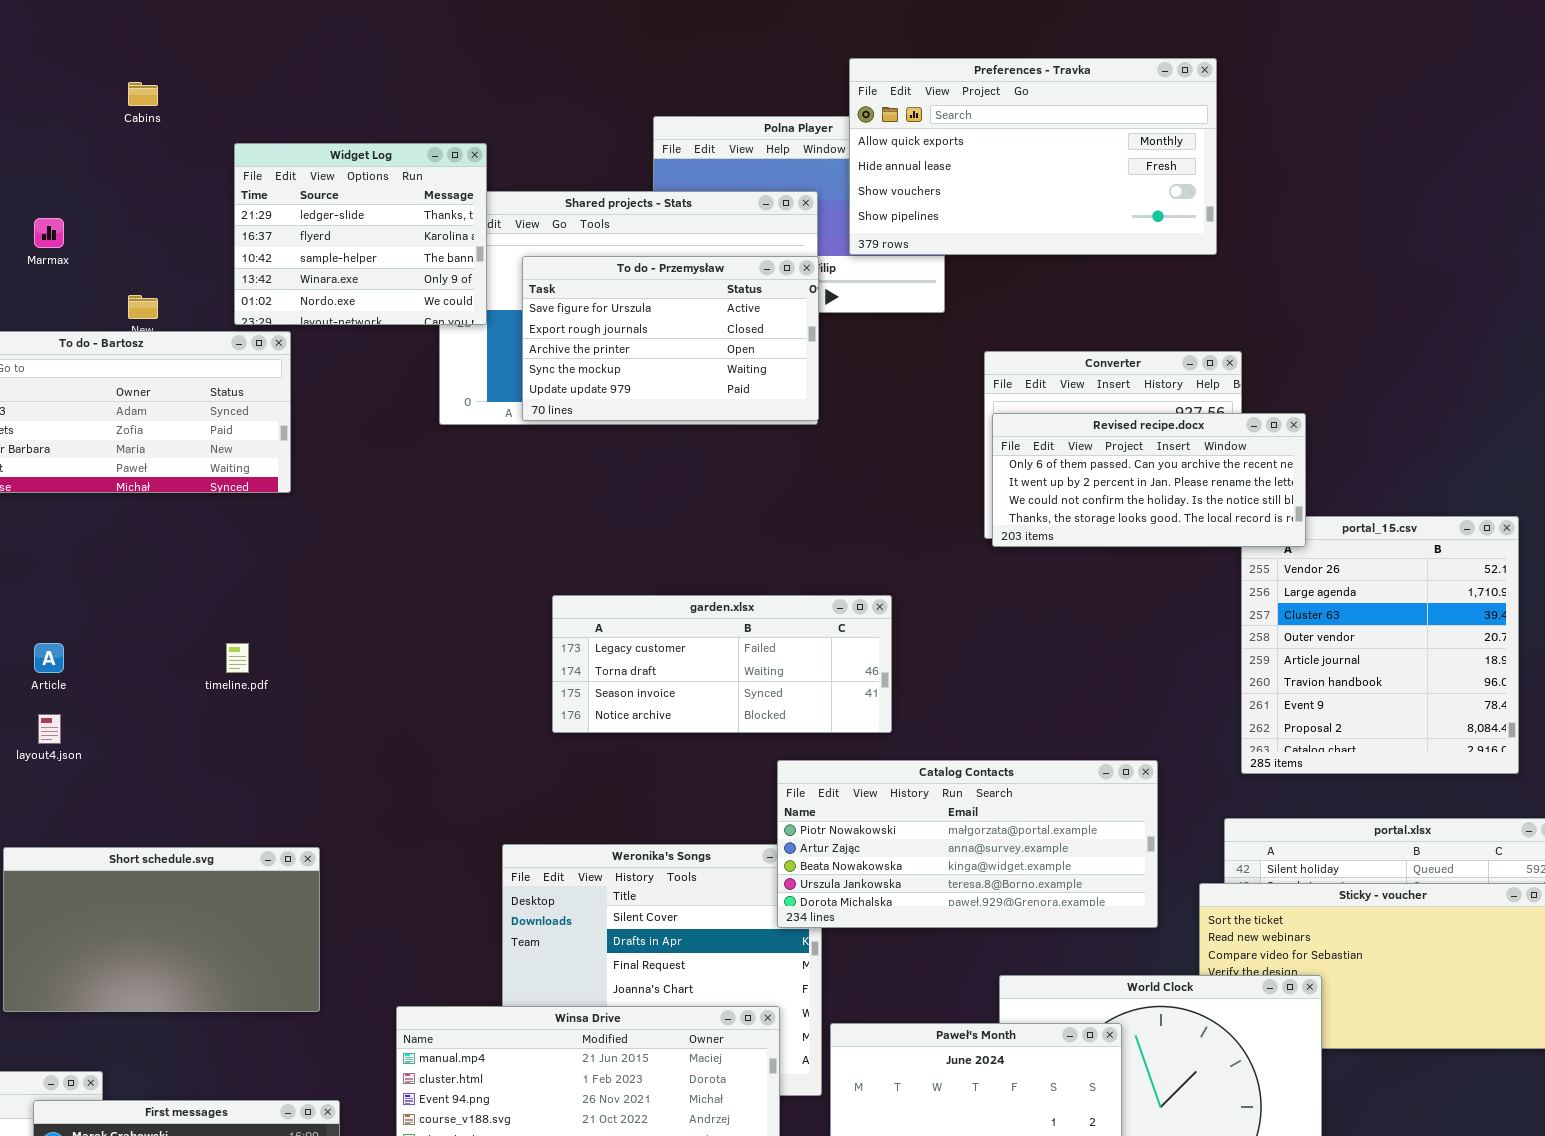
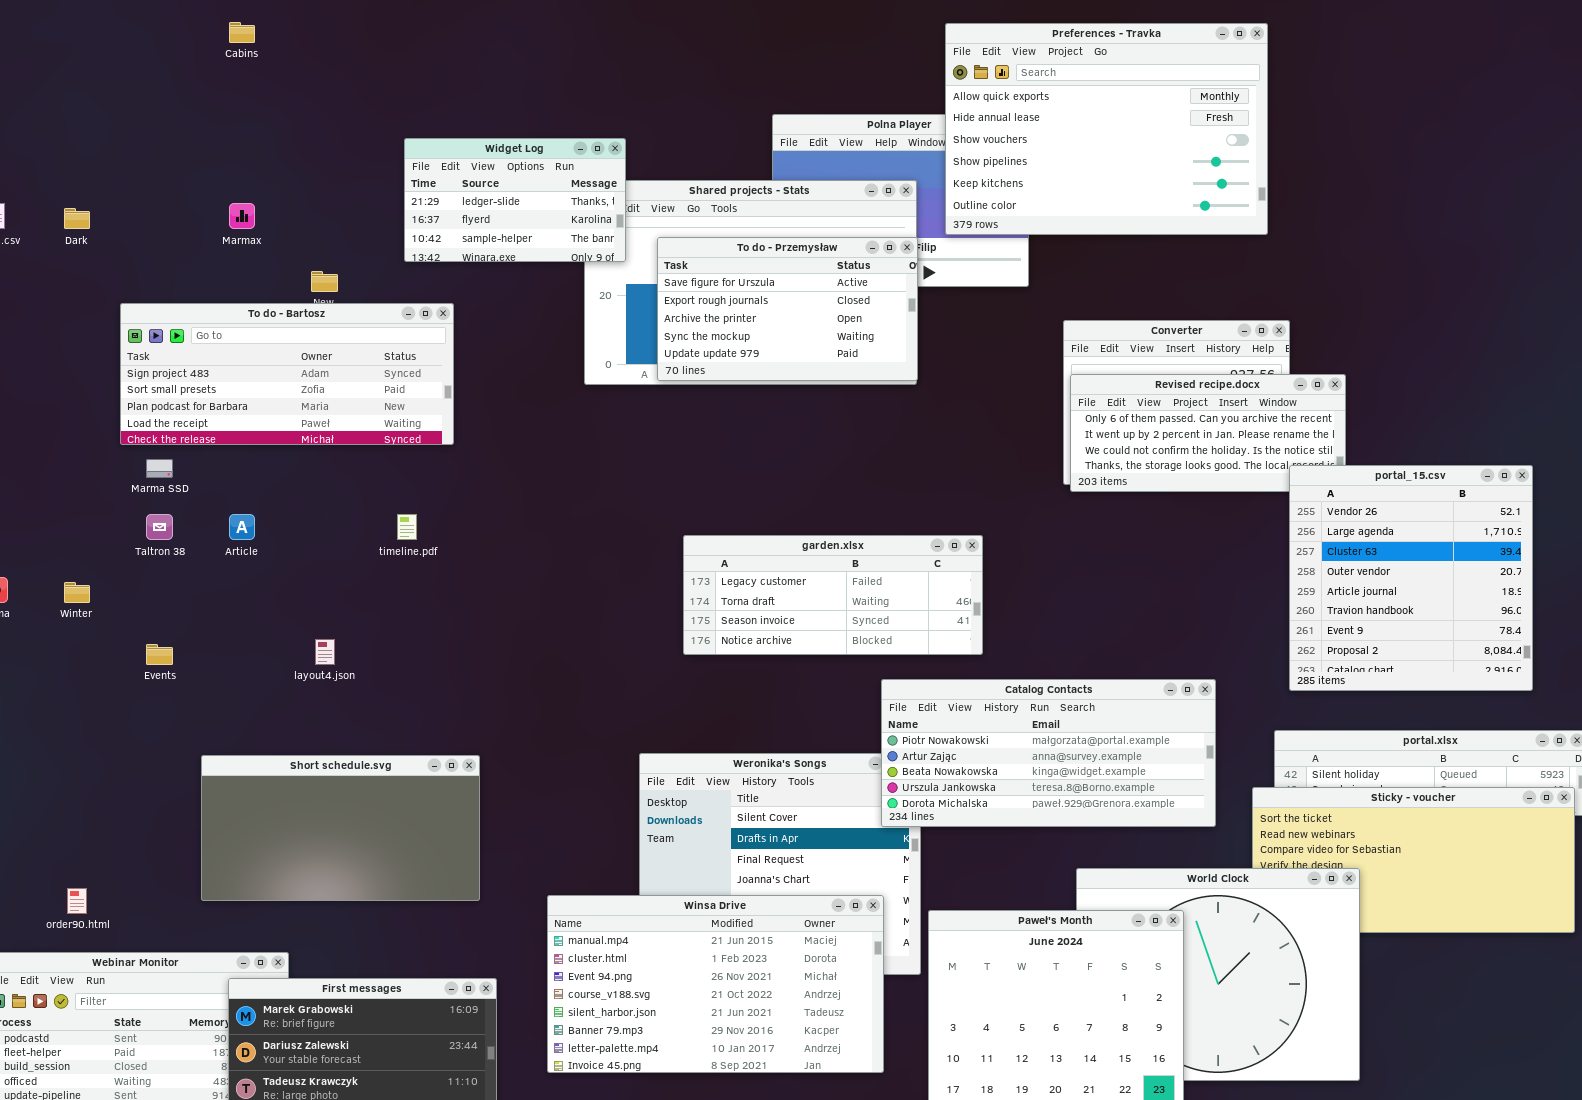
Preferences - Travka: [849,58,1217,255] -> [945,23,1268,235], resized
Cabins: [128,82,158,106] -> [229,22,255,43], moved
Widget Log: [234,143,487,325] -> [404,138,626,262], resized
portal_15.csv: [1241,516,1519,774] -> [1289,465,1533,691], raised
Article: [34,643,64,673] -> [229,514,255,540], moved
timeline.pdf: [226,643,249,673] -> [397,514,417,540], moved
layout4.json: [38,714,61,744] -> [315,639,335,665], moved

